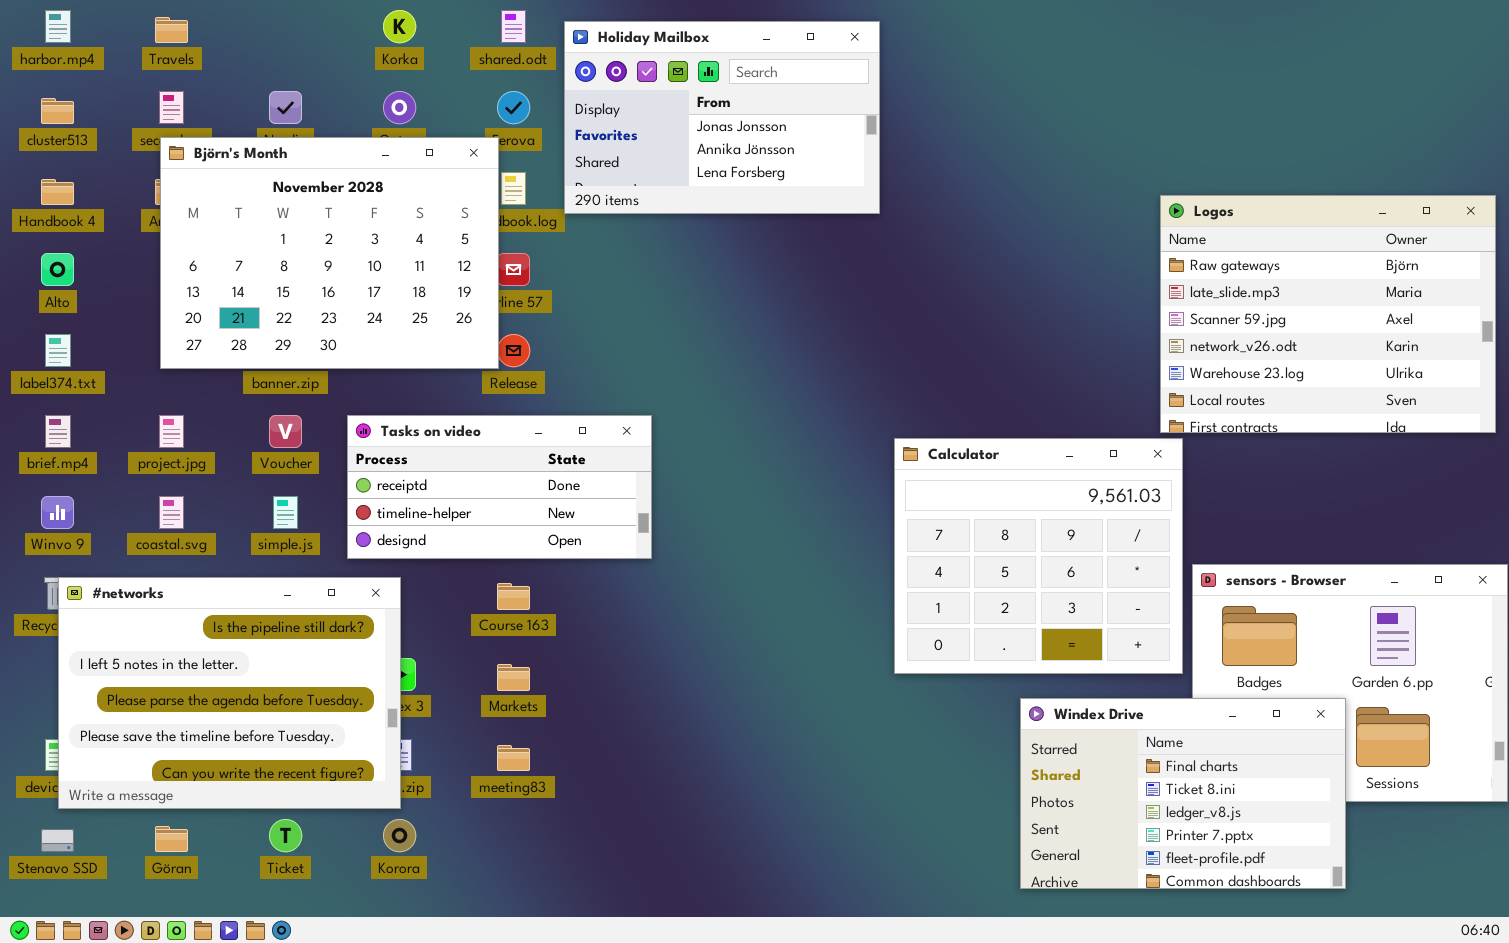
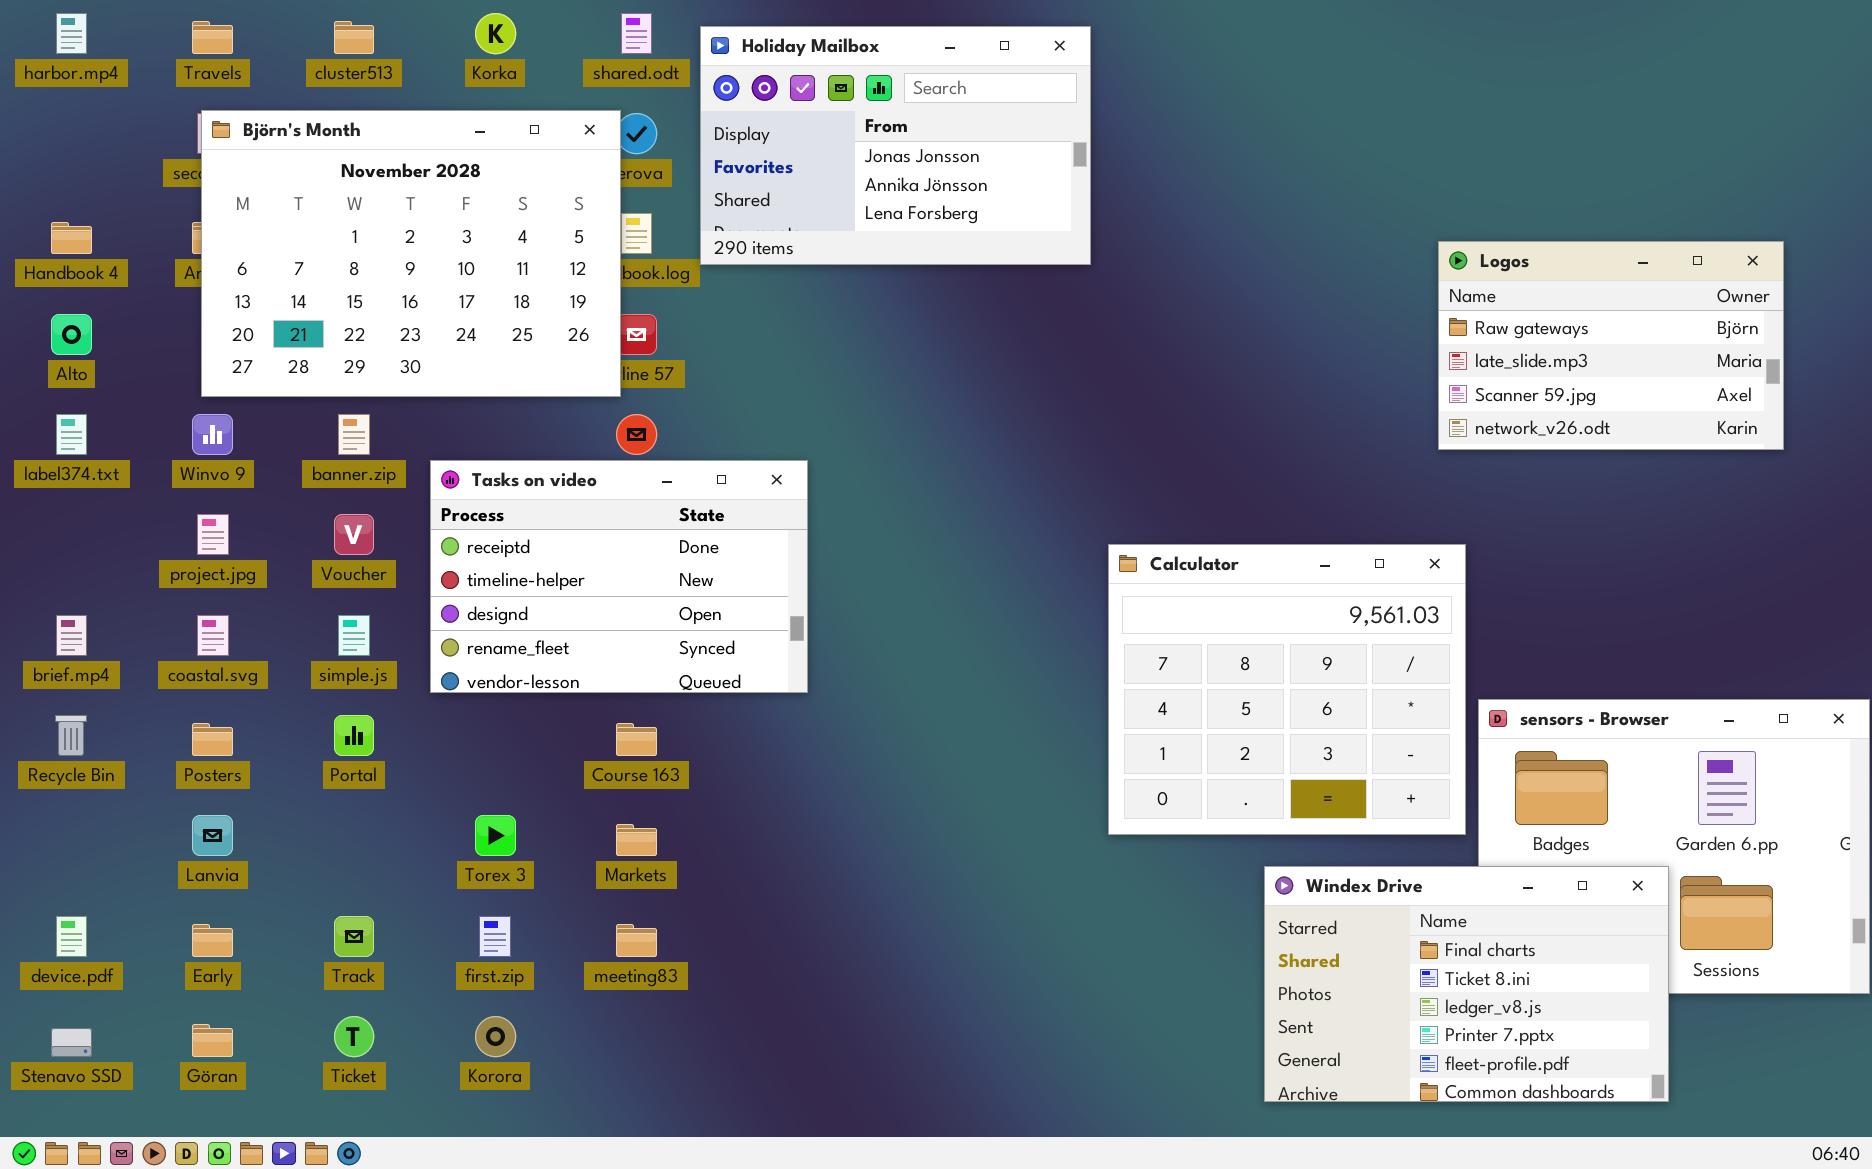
cluster513: [41,98,74,124] -> [334,21,374,54], moved
Björn's Month: [160,137,499,369] -> [201,110,621,397], moved
Logos: [1160,195,1496,433] -> [1438,241,1784,450], resized
brief.mp4: [45,415,71,448] -> [56,615,87,656], moved
Tasks on video: [347,415,652,559] -> [430,460,808,693], resized
Winvo 9: [41,496,74,529] -> [192,414,233,455], moved
#networks: [58,577,401,809] -> none, closed

